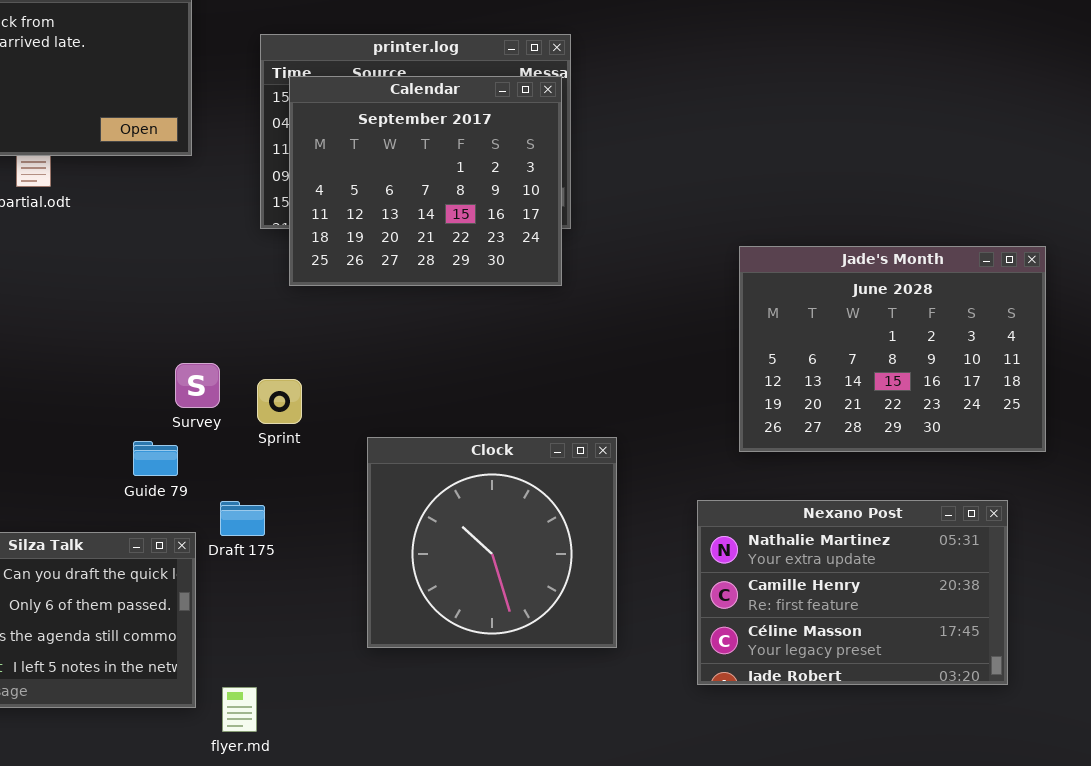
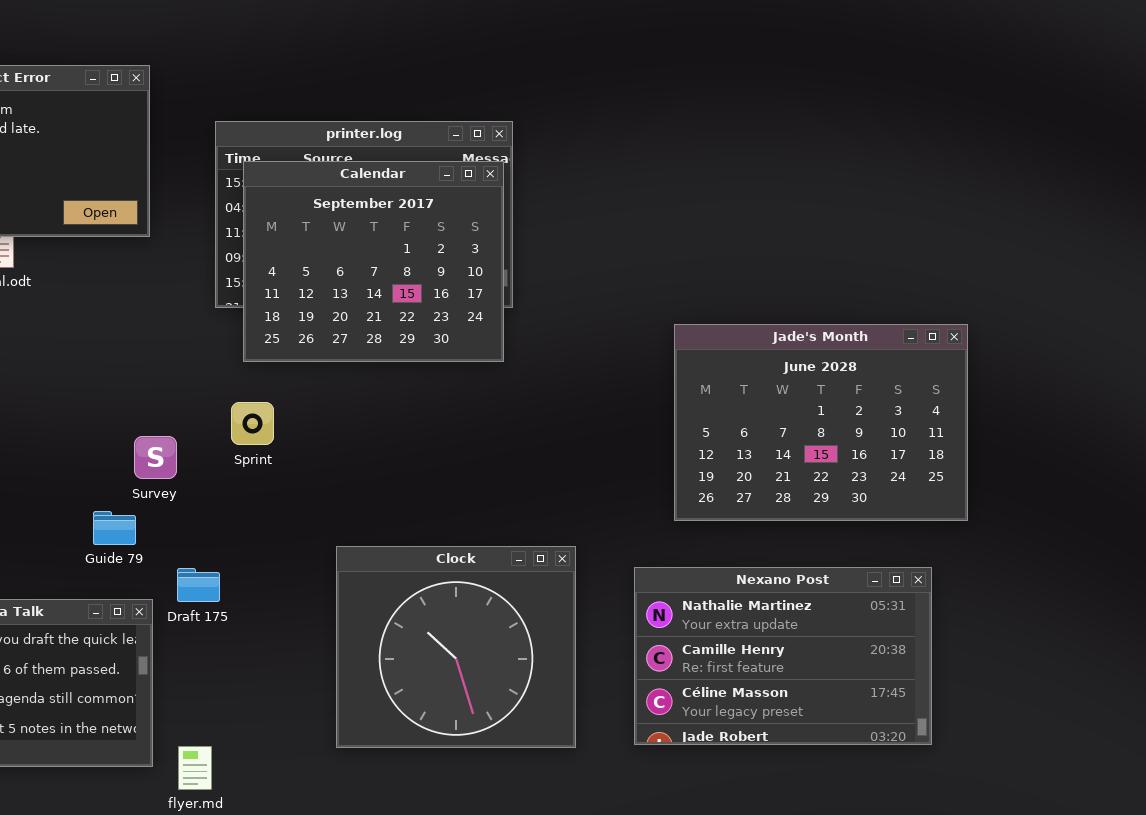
Sprint: [257,379,302,424] -> [231,402,274,445], moved
Clock: [367,437,617,648] -> [336,546,576,748], moved

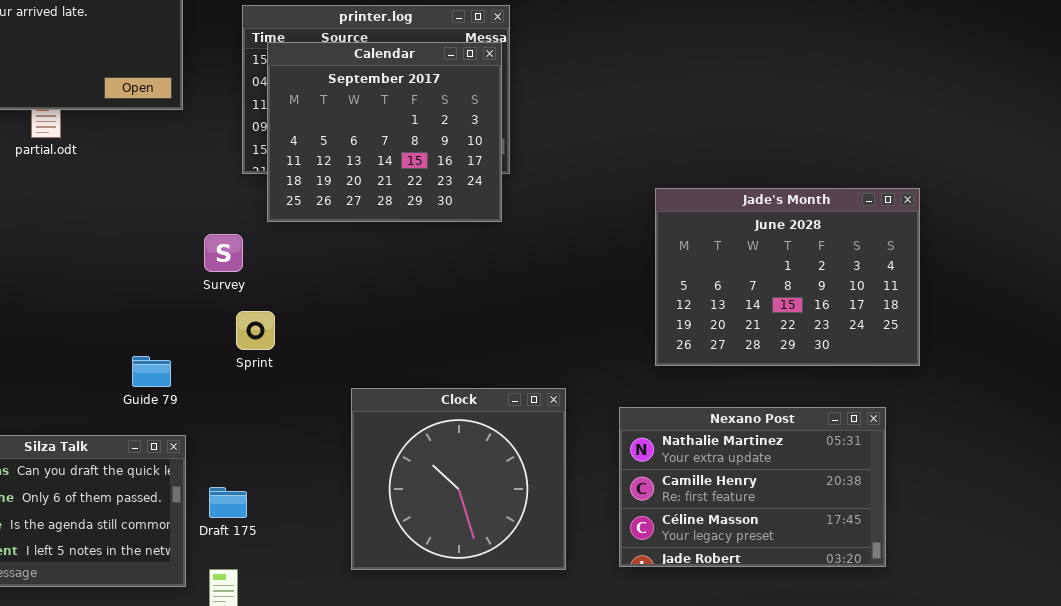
Sprint: [231,402,274,445] -> [236,311,275,350], moved
Survey: [134,436,177,479] -> [204,234,243,272], moved
Draft 175: [177,568,220,602] -> [209,487,247,518], moved

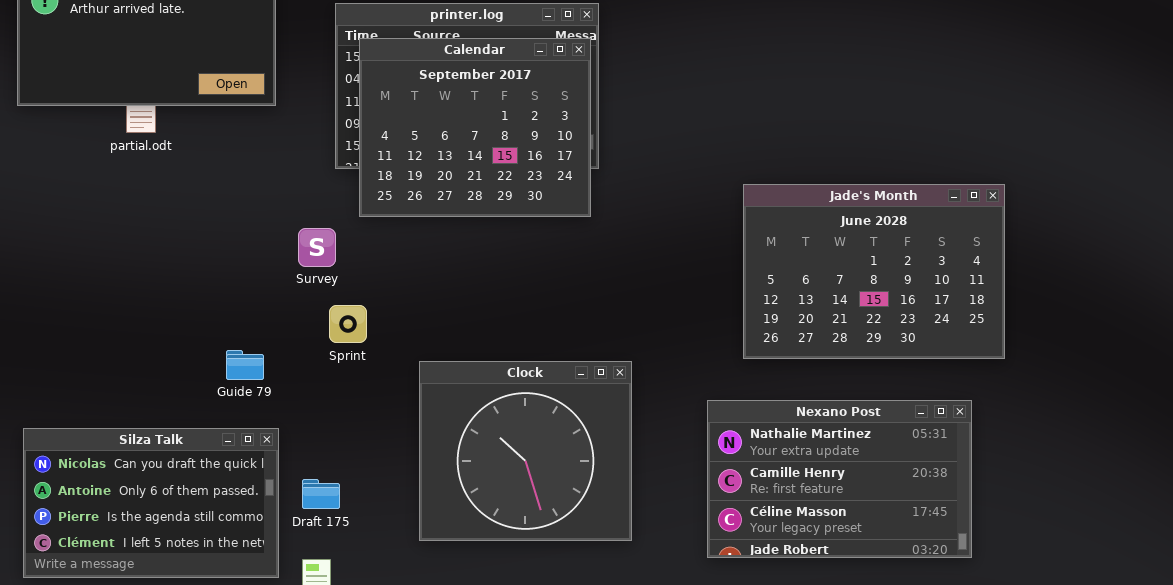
Clock: [351,388,566,570] -> [419,361,632,541], moved

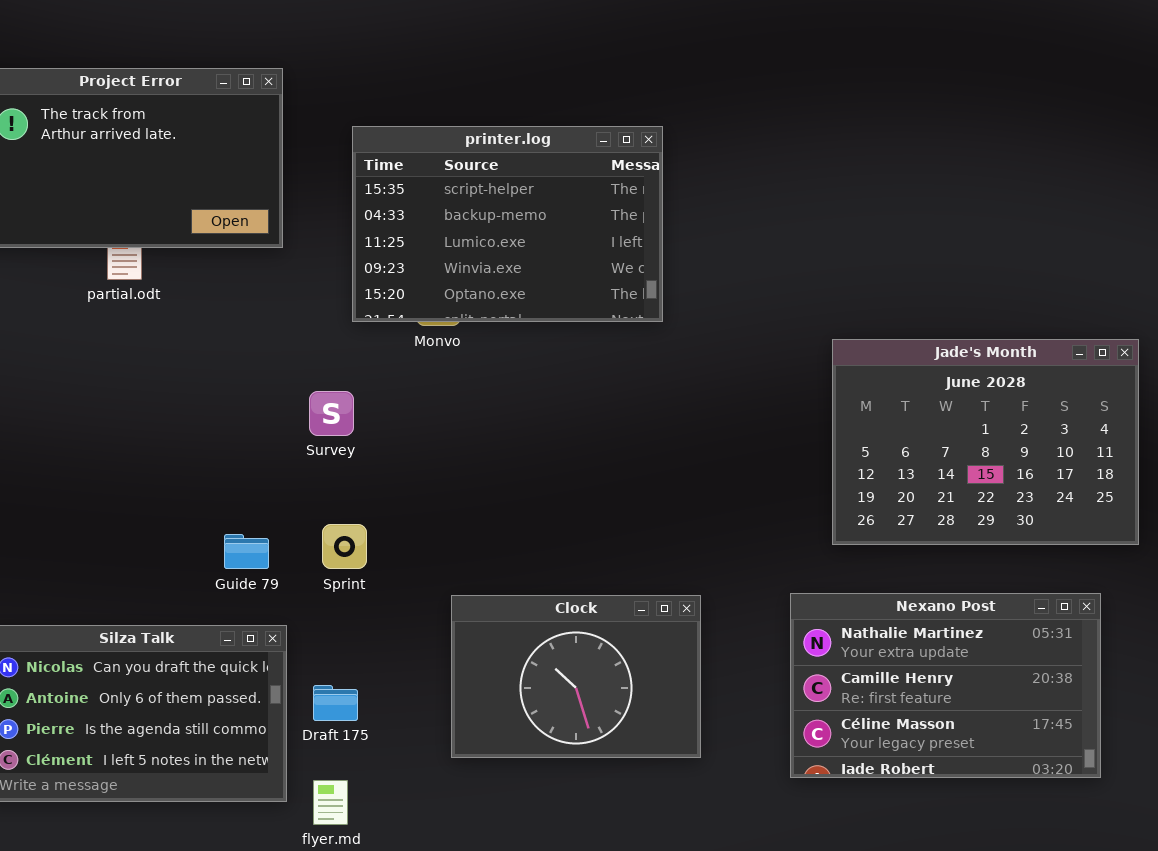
Calendar: [359,38,591,217] -> none, closed
Sprint: [329,305,367,343] -> [322,524,367,569], moved
Clock: [419,361,632,541] -> [451,595,701,758], resized

